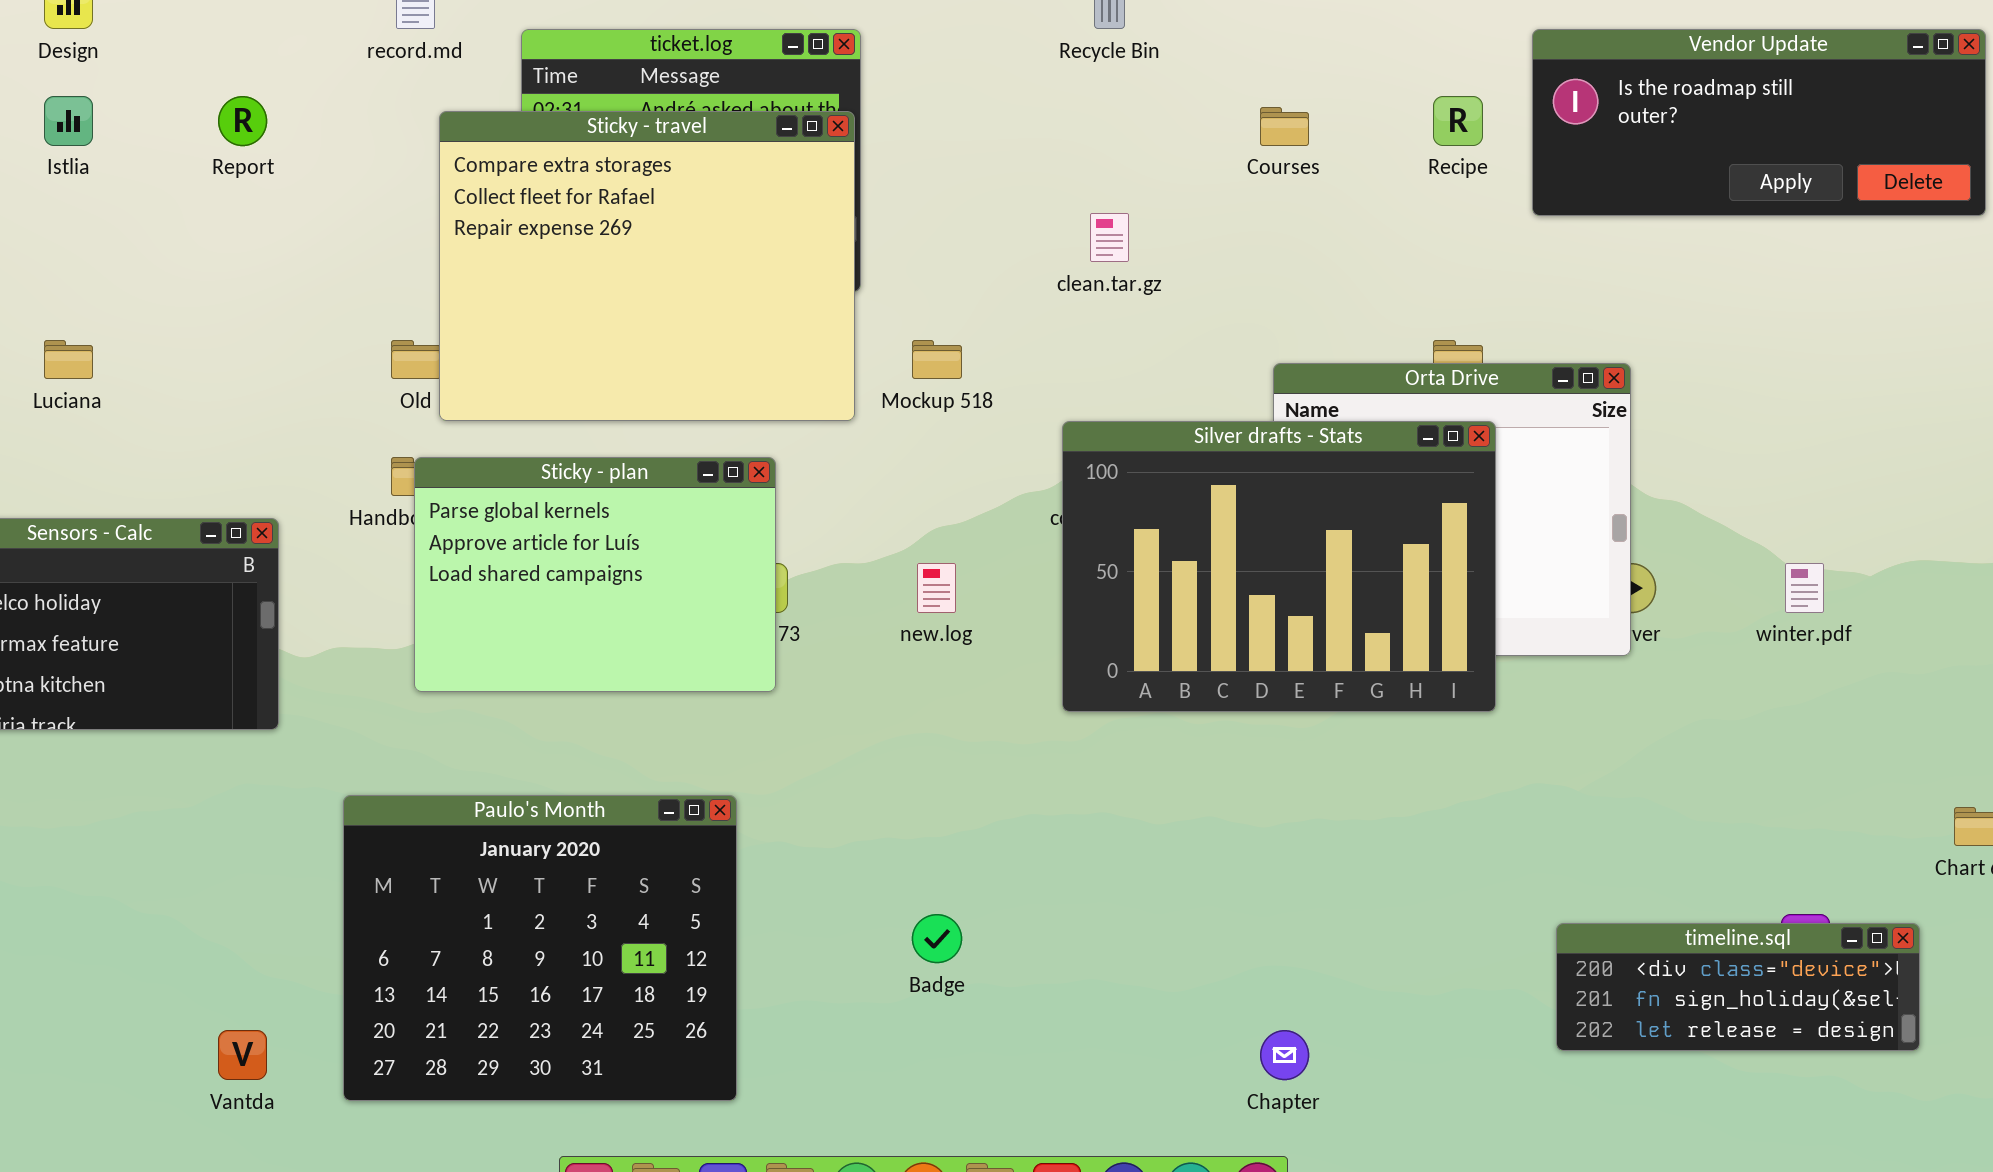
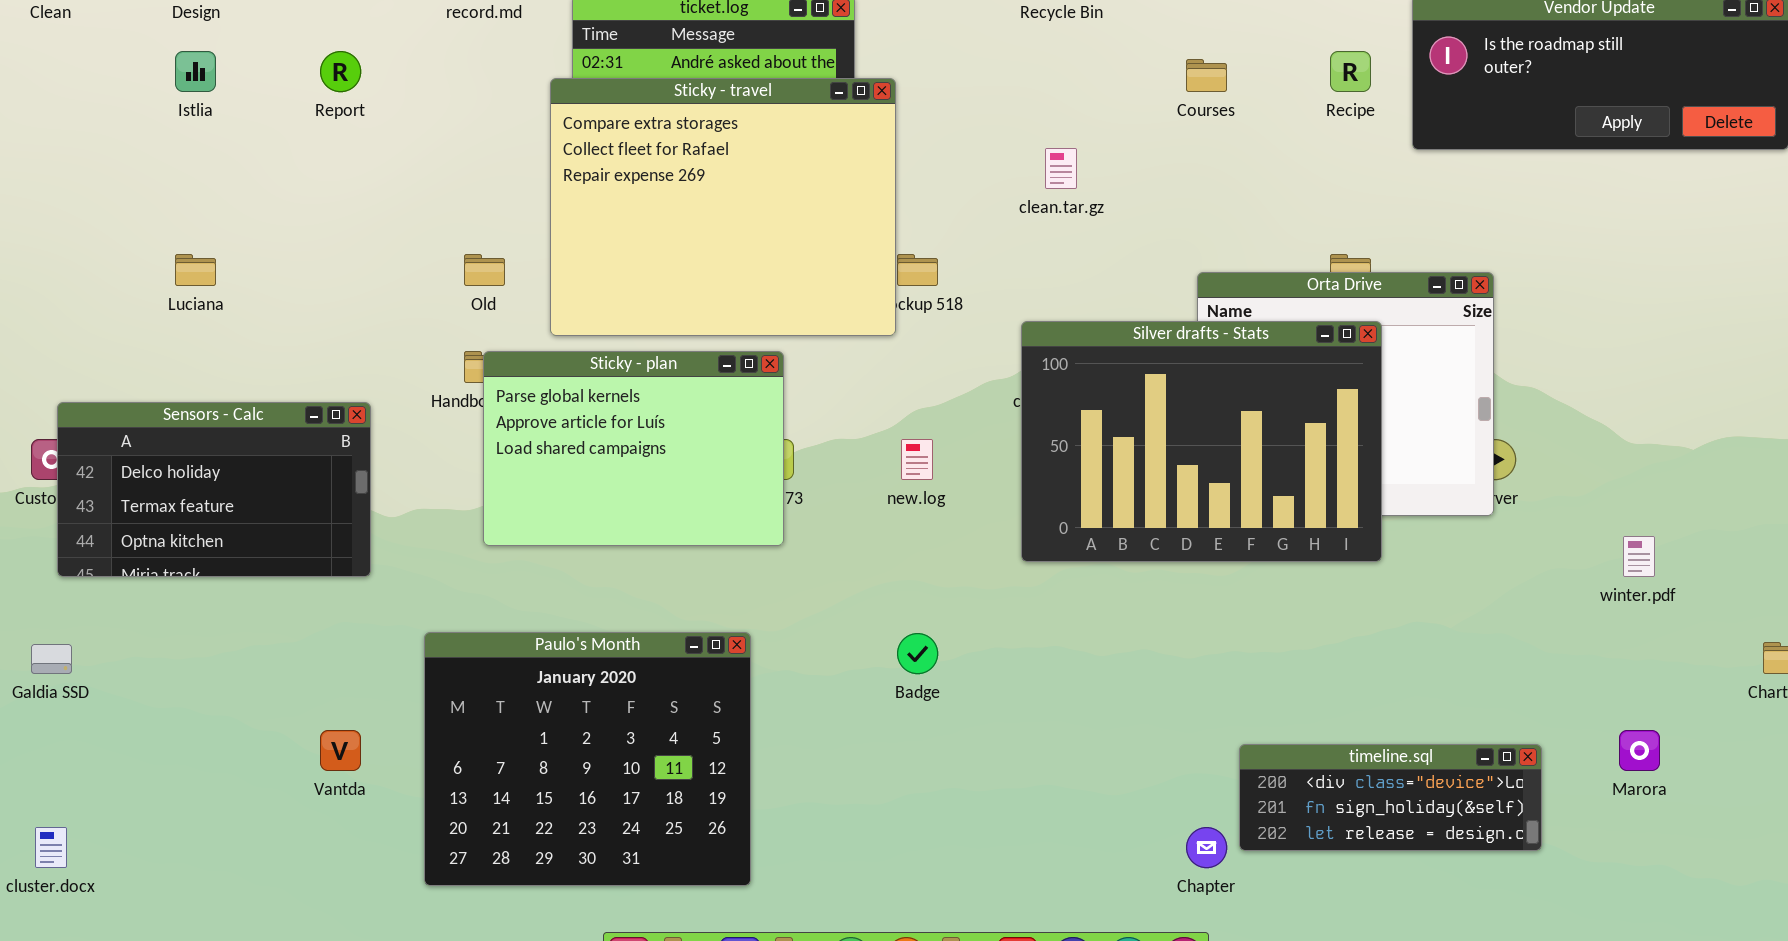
Sticky - travel: [439,111,855,421] -> [550,78,896,336], moved
winter.pdf: [1785,563,1824,613] -> [1623,536,1655,577], moved
Badge: [912,914,962,963] -> [897,633,938,674], moved
timeline.sql: [1556,923,1920,1051] -> [1239,744,1542,851], moved
Vantda: [218,1030,267,1080] -> [320,730,361,771], moved

